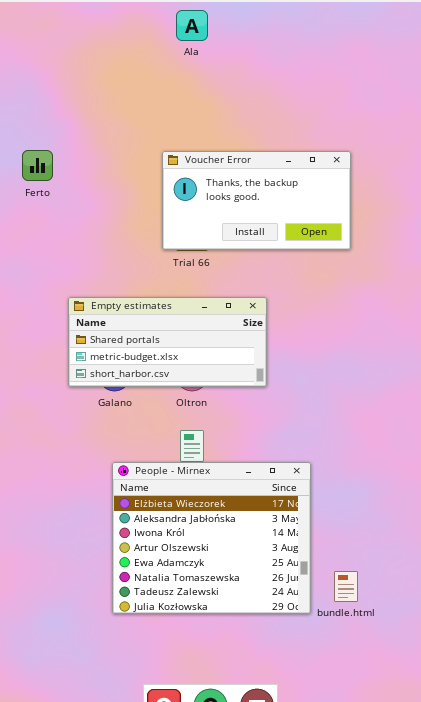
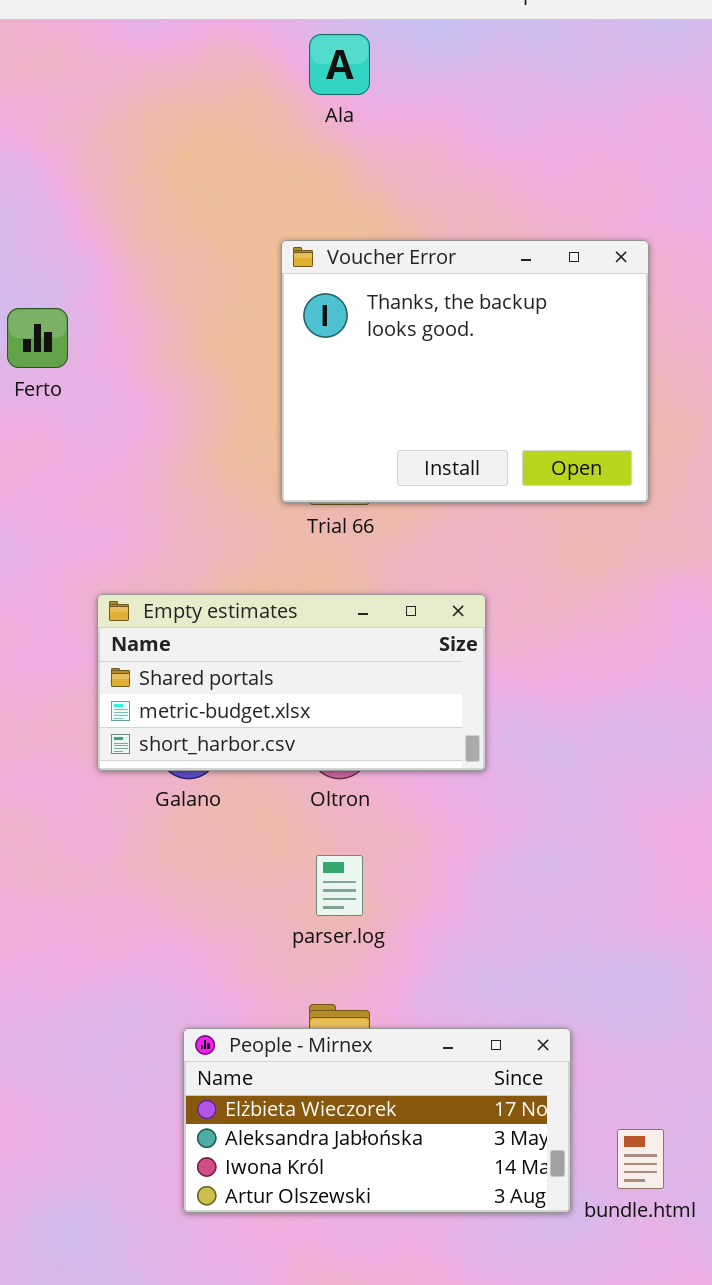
Voucher Error: [162,151,351,250] -> [281,240,649,503], resized
People - Mirnex: [112,462,311,614] -> [183,1028,571,1213], resized

